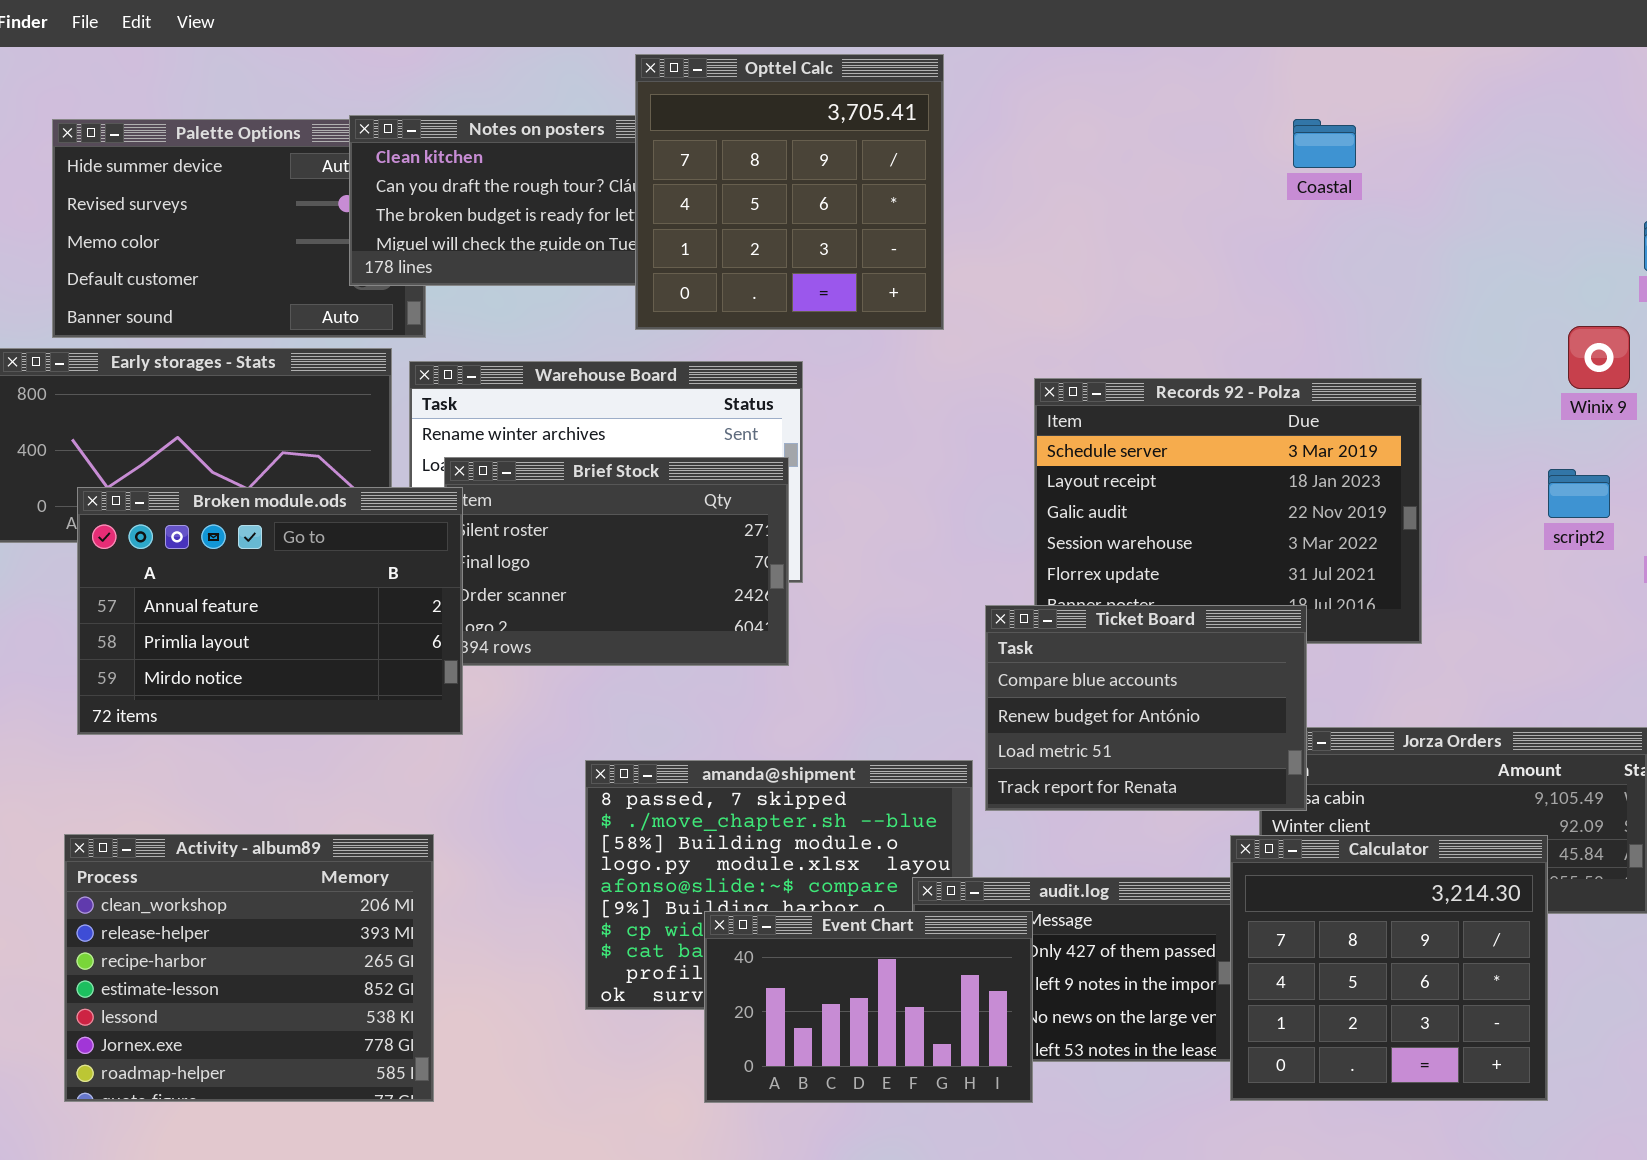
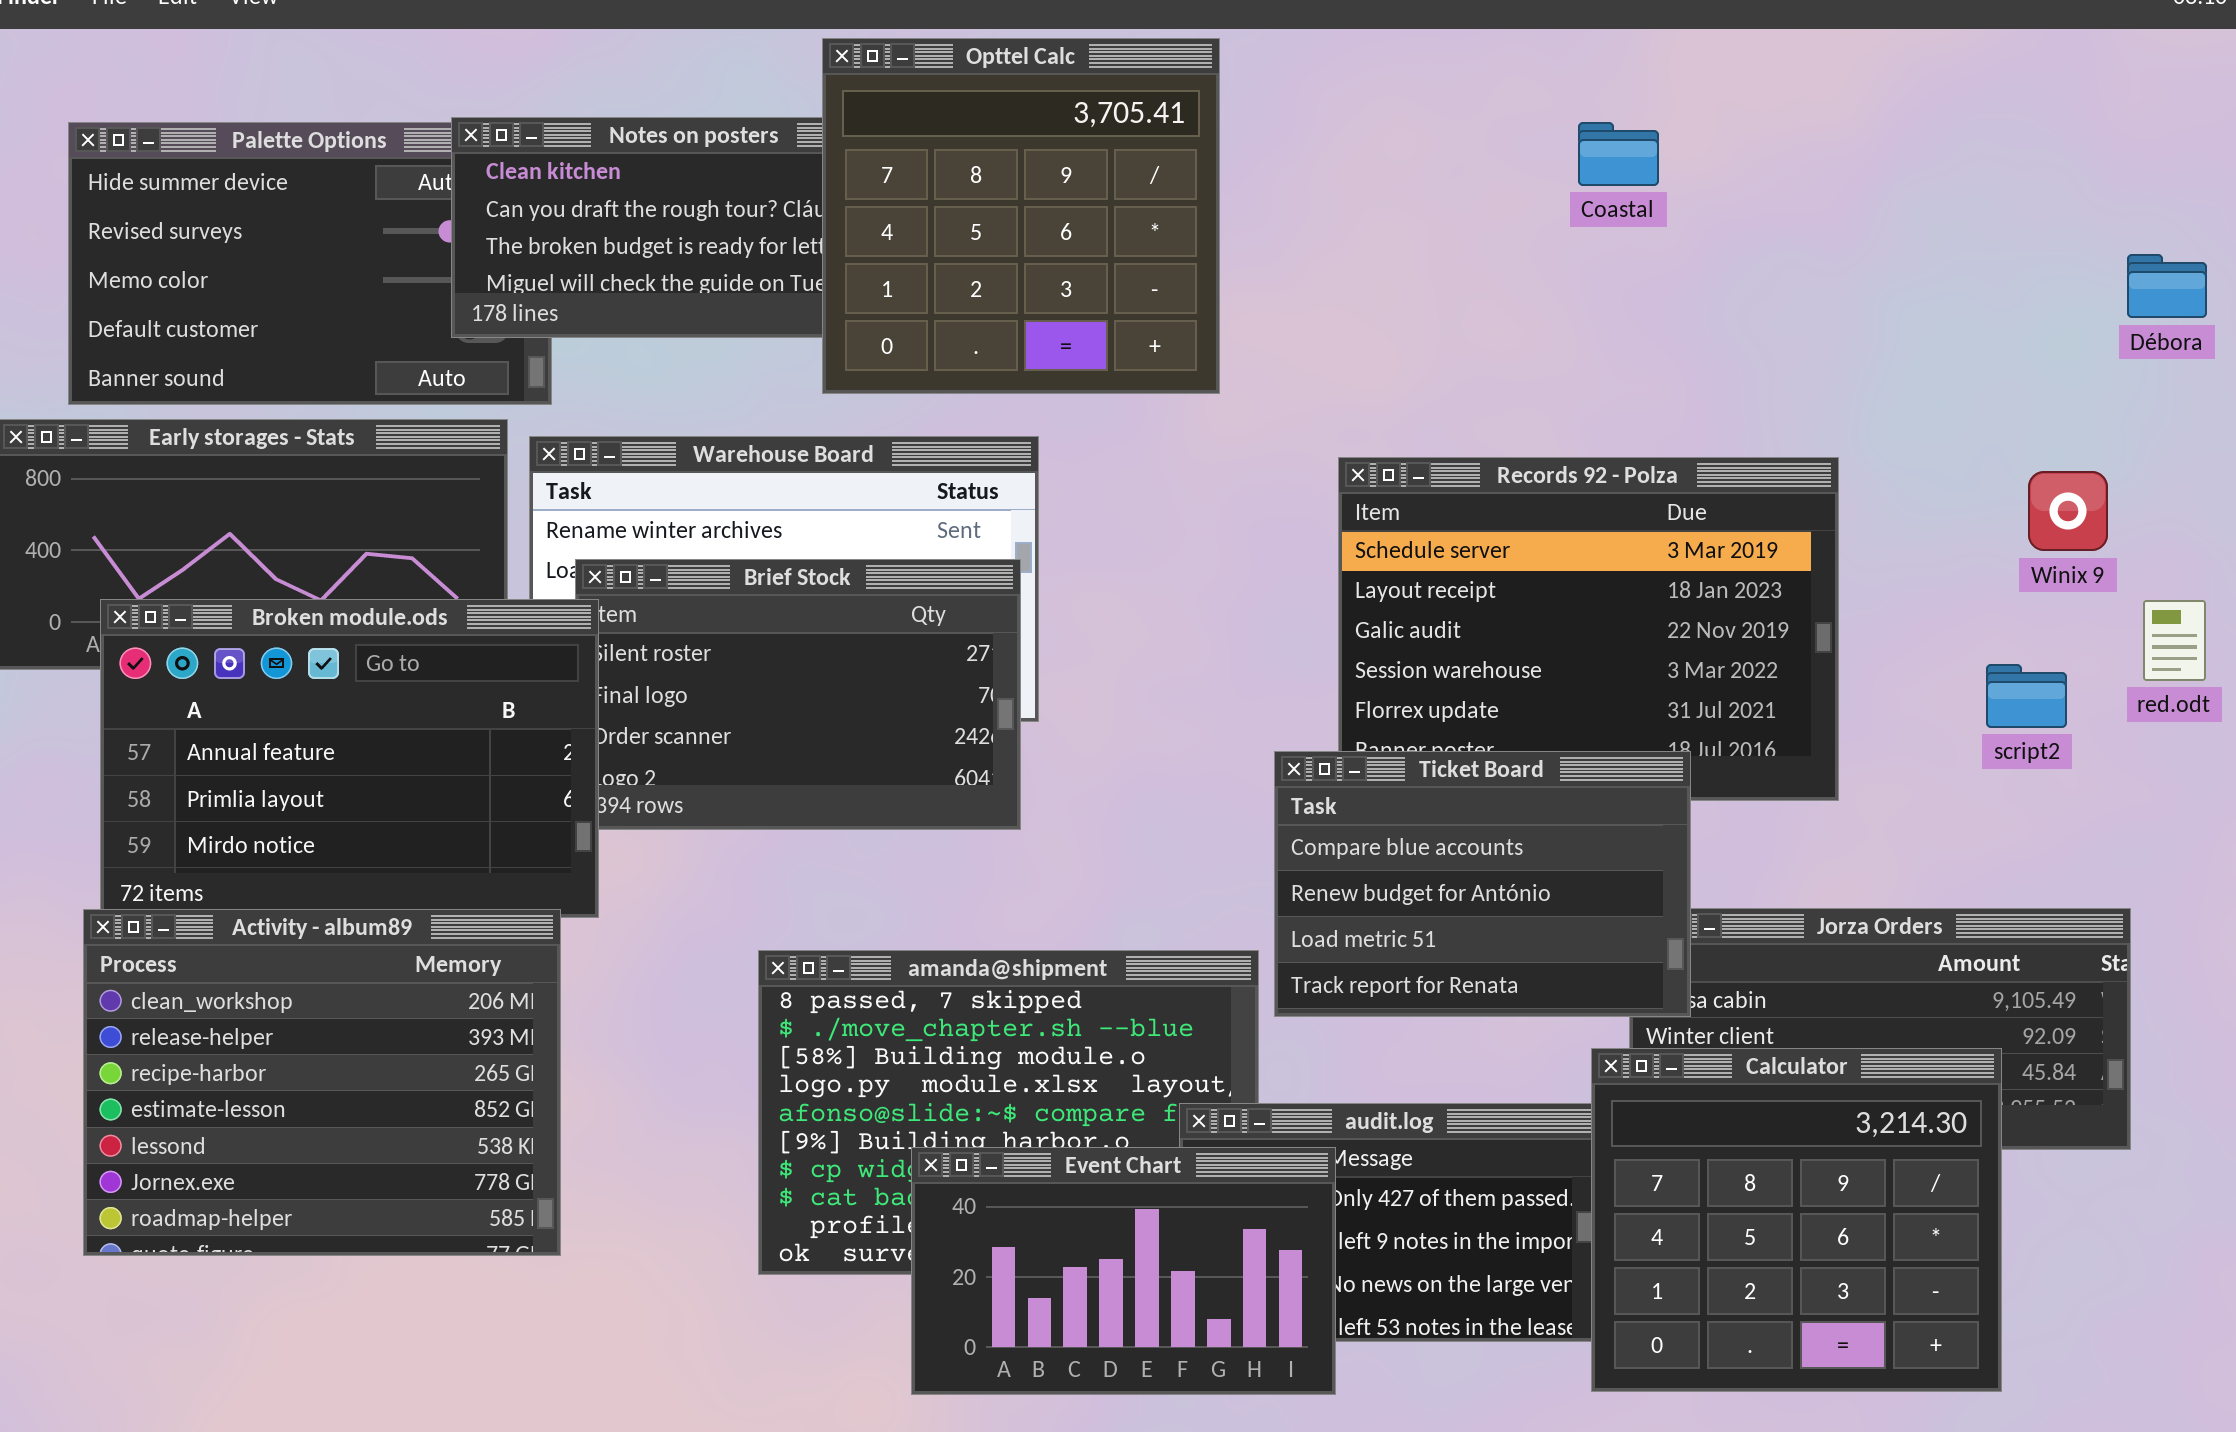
Coastal: [1293,119,1356,168] -> [1578,122,1659,186], moved
Winix 9: [1568,326,1630,389] -> [2028,471,2108,551], moved
script2: [1548,469,1610,518] -> [1986,664,2067,728], moved
Activity - album89: [64,834,434,1102] -> [83,909,561,1256], moved

